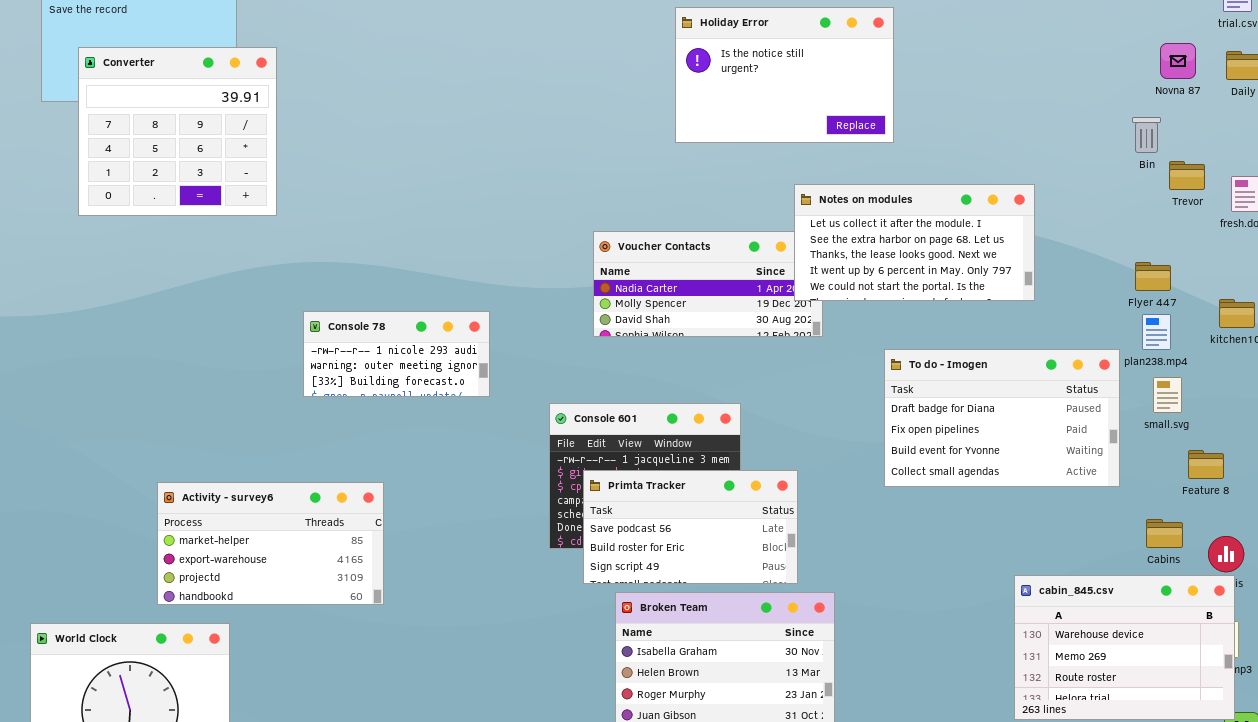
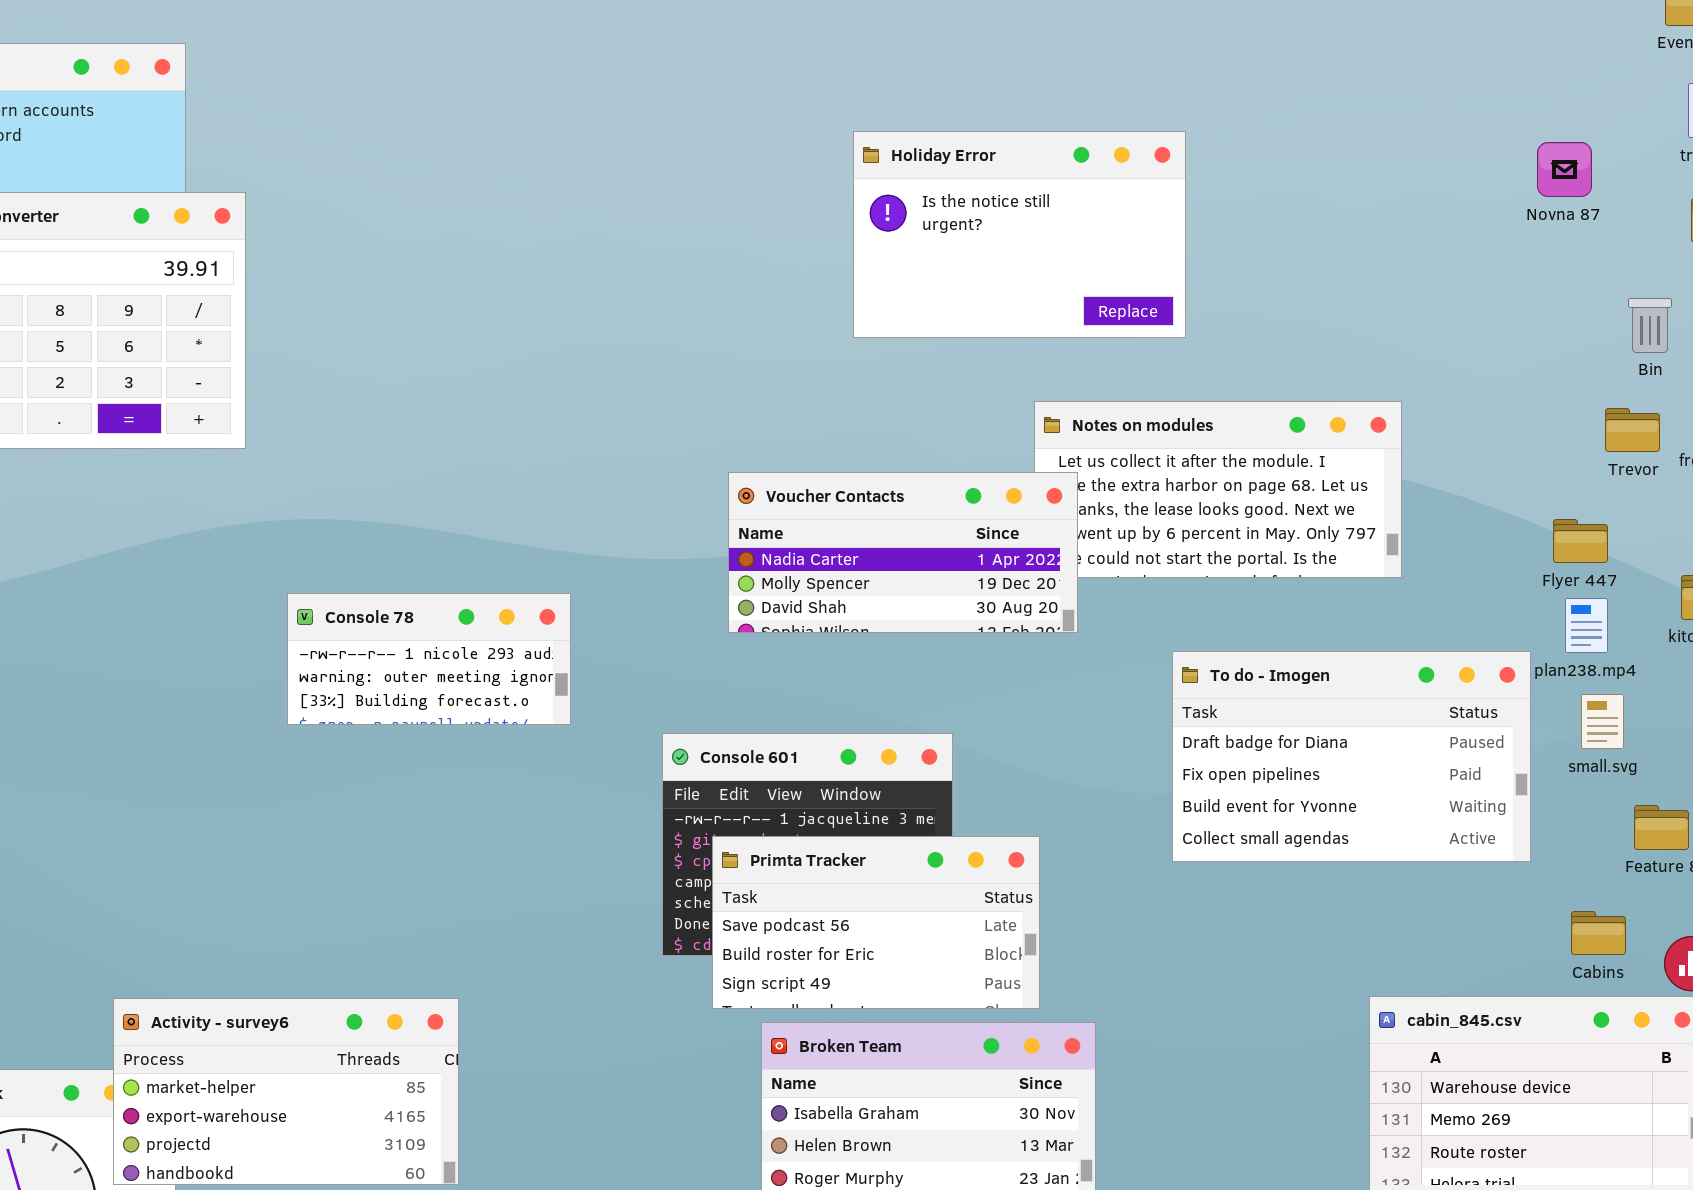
Novna 87: [1160,43,1196,79] -> [1537,142,1592,197], moved
Bin: [1132,117,1161,153] -> [1628,298,1672,353], moved
Trevor: [1169,161,1205,190] -> [1605,408,1660,452], moved
Voucher Contacts: [593,231,823,337] -> [728,472,1078,633], raised
Activity - survey6: [157,482,384,605] -> [113,998,459,1185], moved

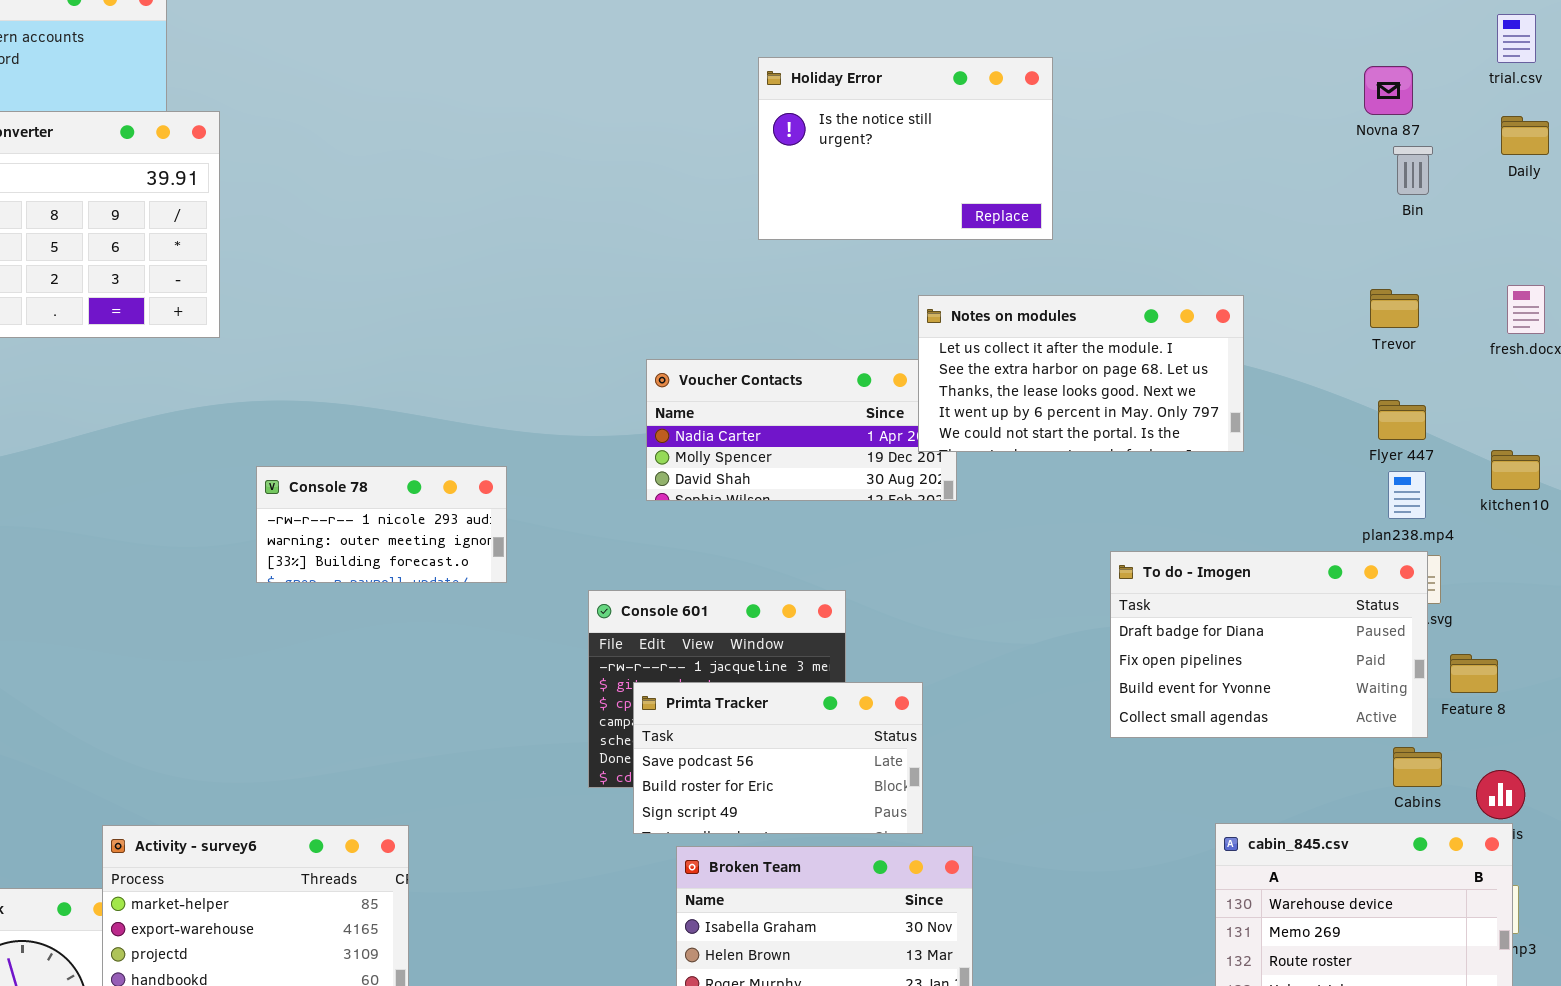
Bin: [1628,298,1672,353] -> [1393,146,1433,195], moved
Notes on modules: [1034,401,1402,578] -> [918,295,1244,452], raised
Trevor: [1605,408,1660,452] -> [1370,289,1419,328], moved
To do - Imogen: [1172,651,1531,862] -> [1110,551,1428,738], moved

